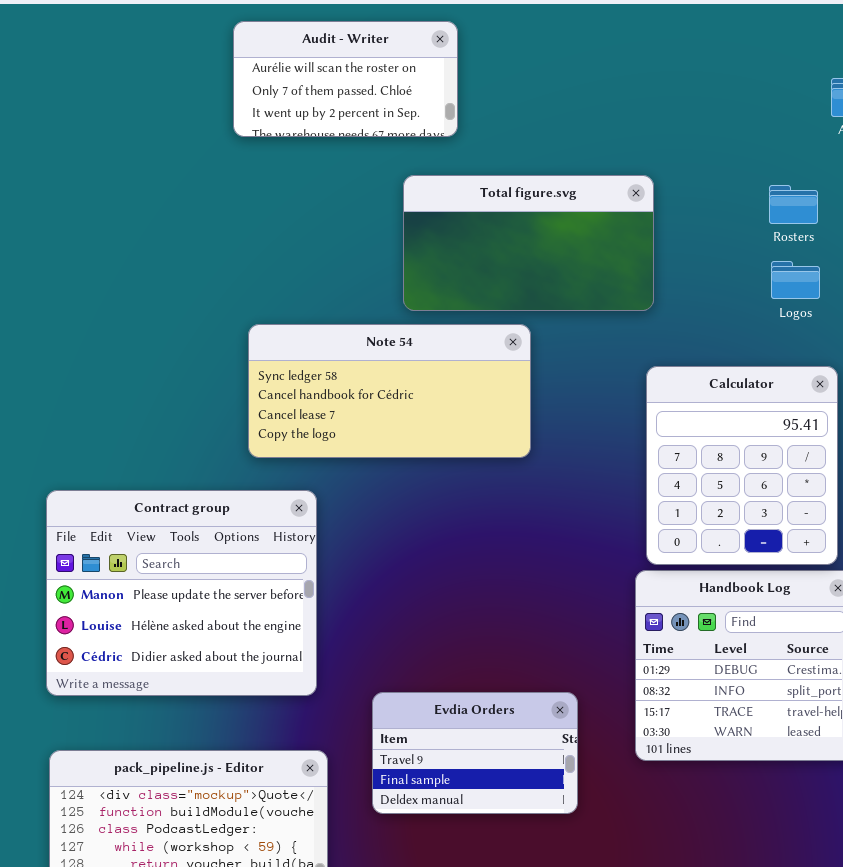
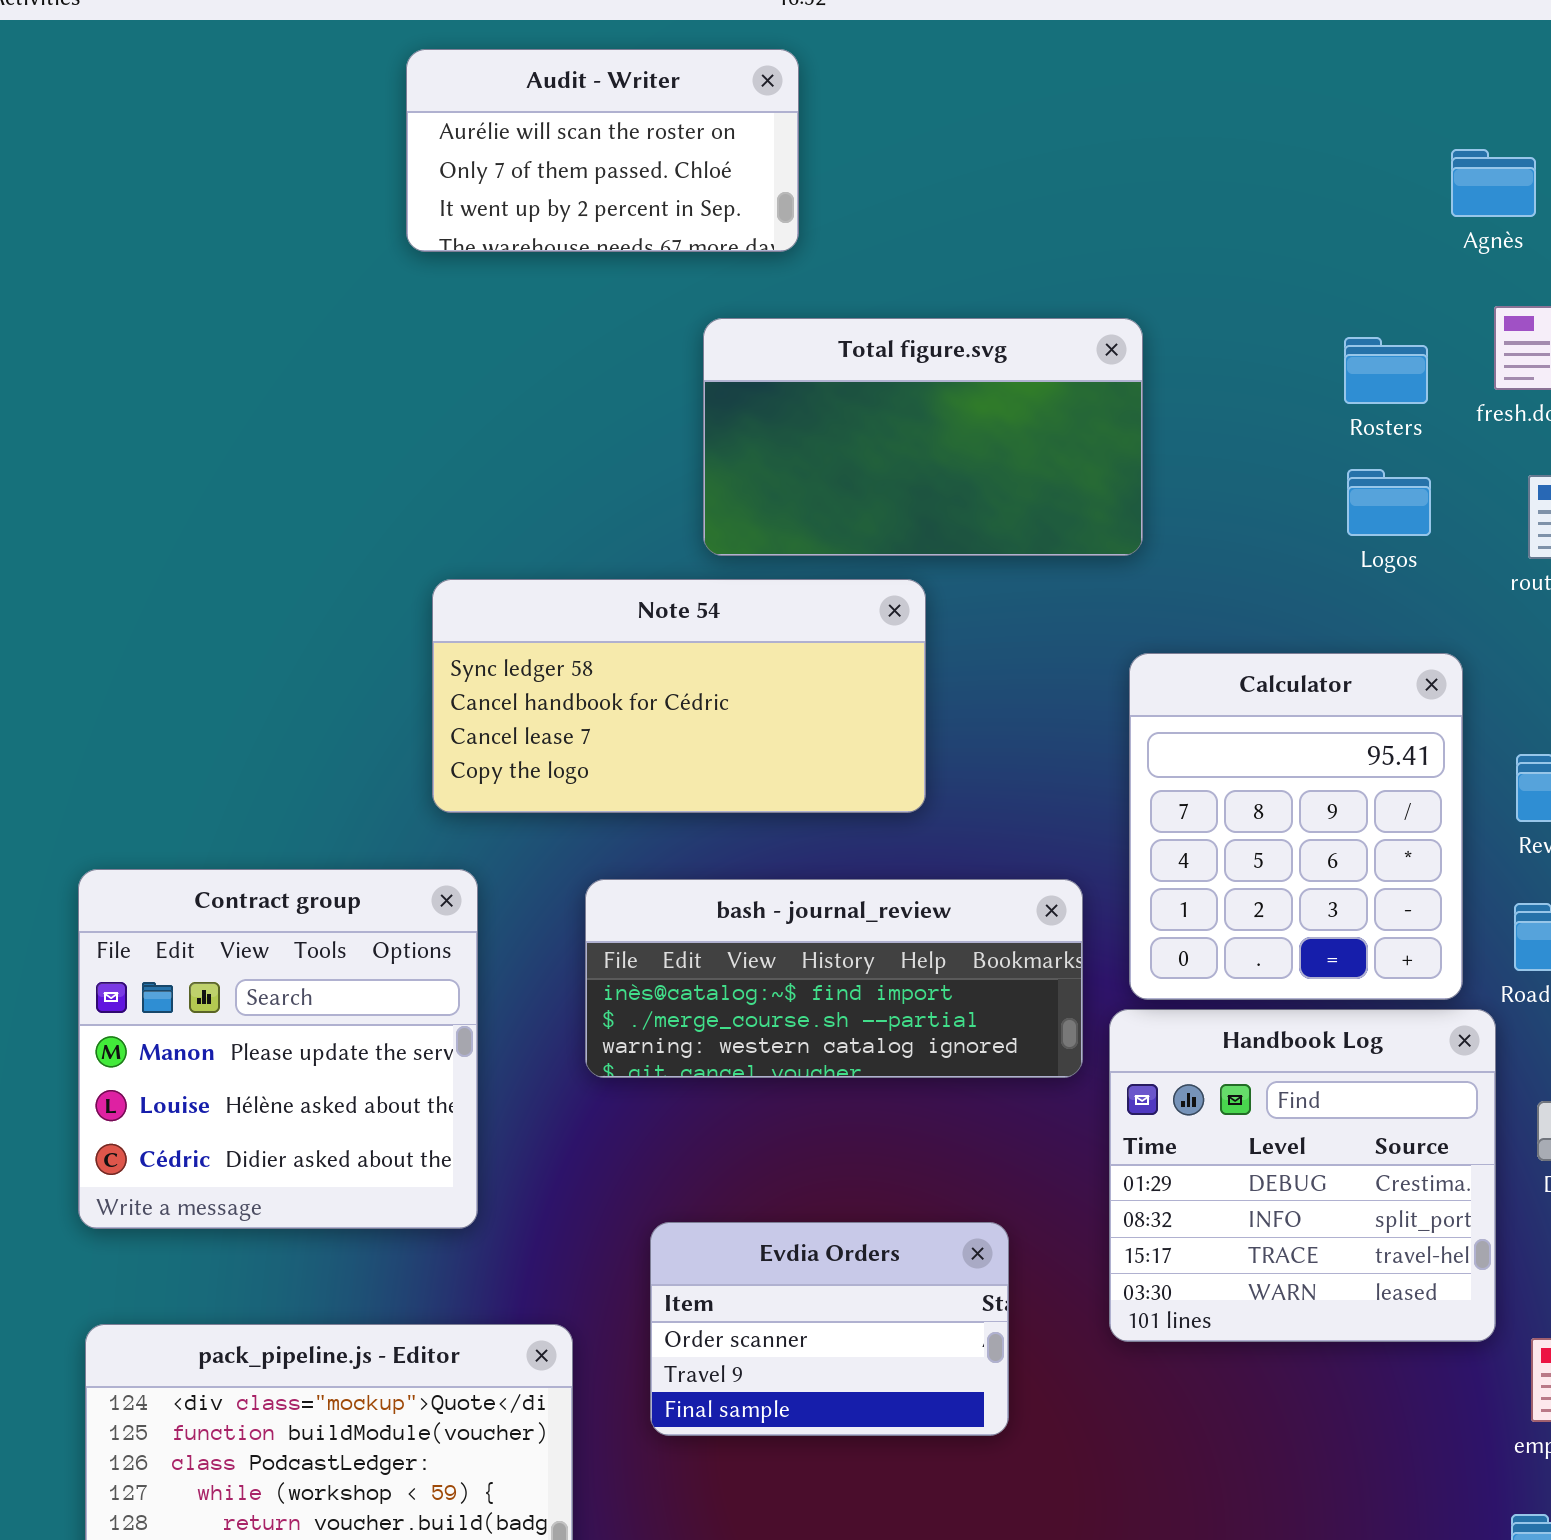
Contract group: [46,490,317,696] -> [78,869,478,1229], resized
bash - journal_review: none -> [585,879,1083,1078], opened
Evdia Orders: [372,692,578,814] -> [650,1222,1009,1436], scrolled up 1 row

